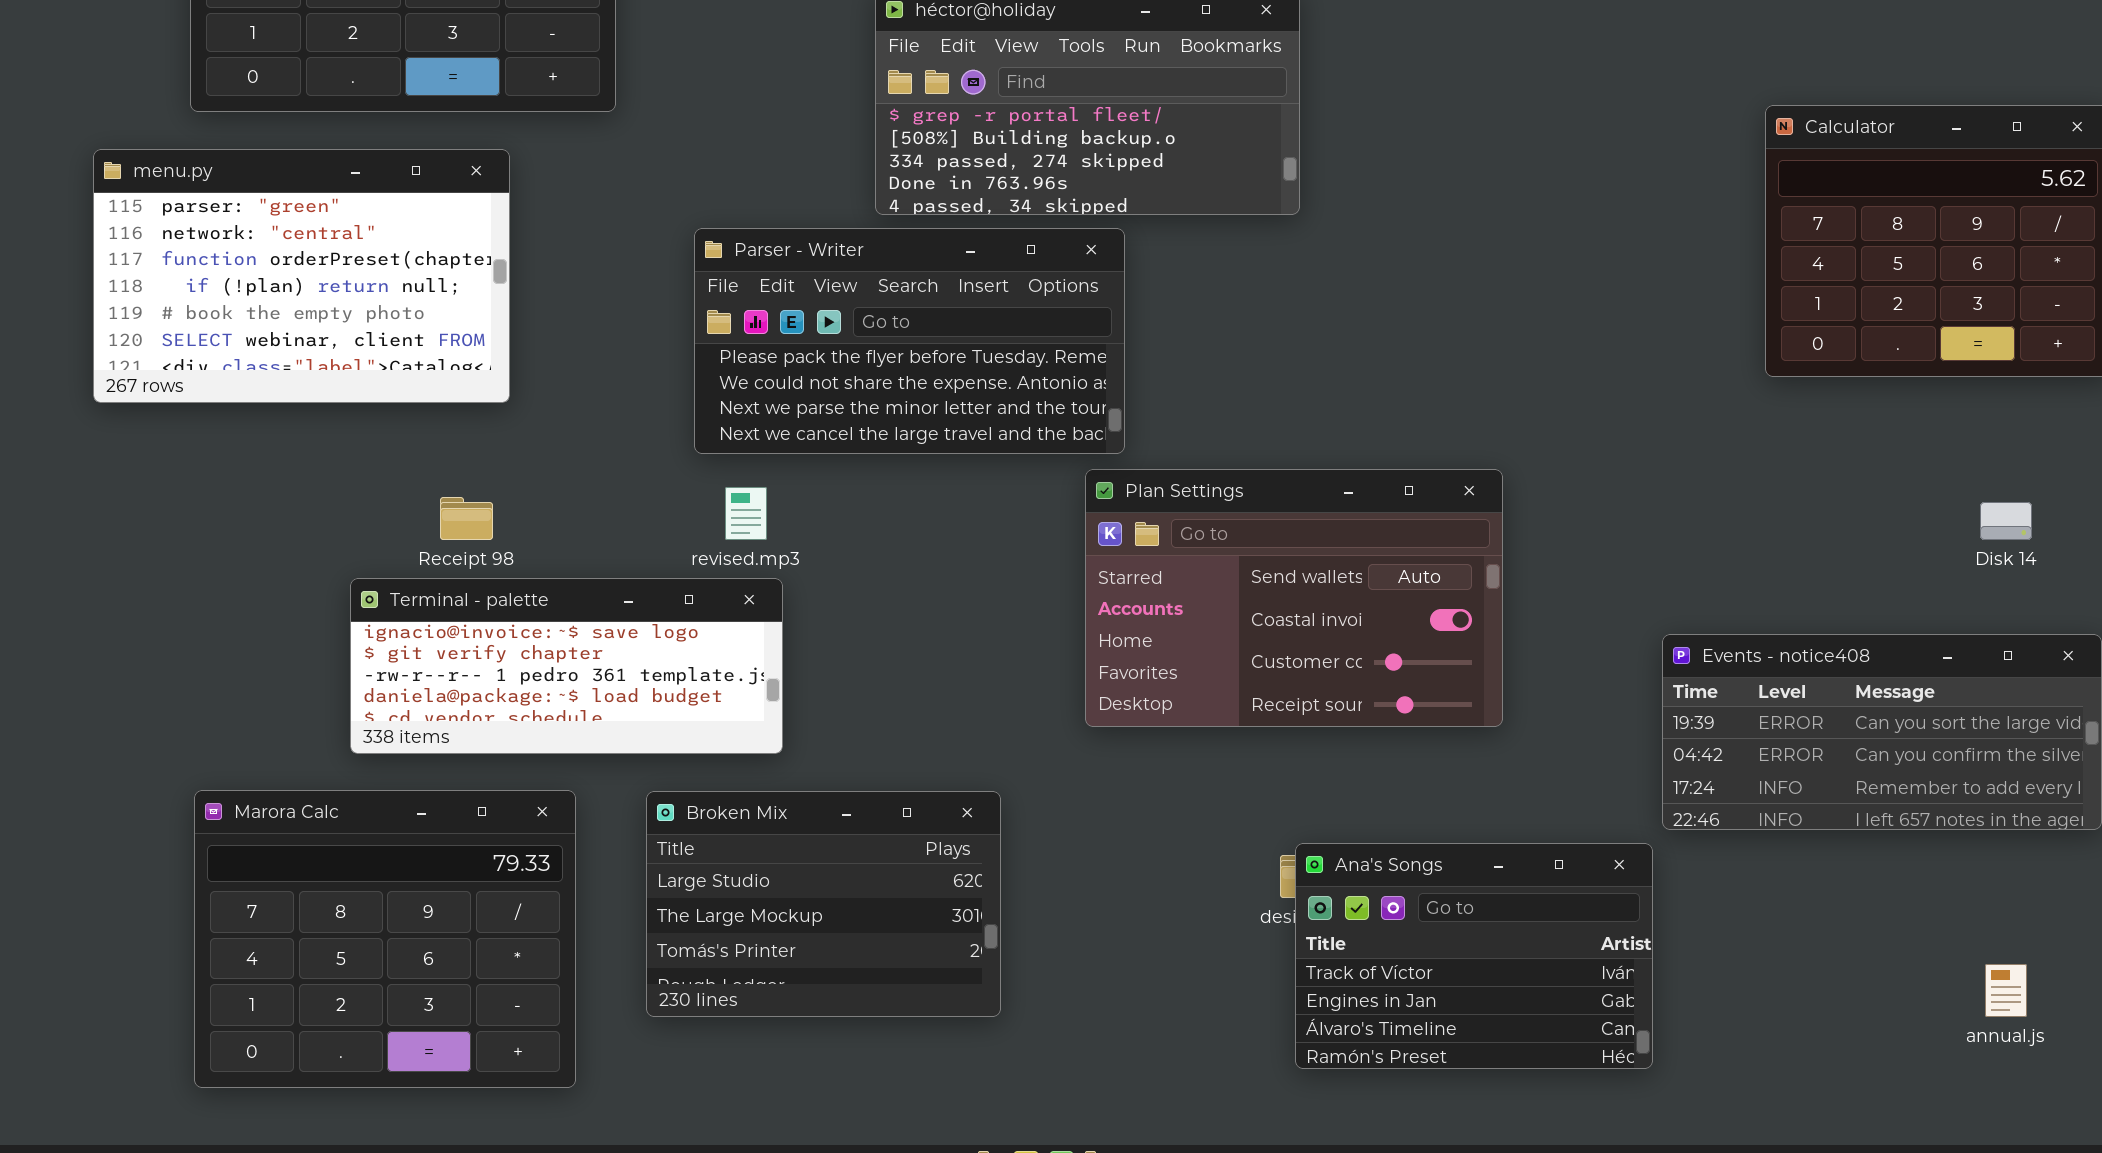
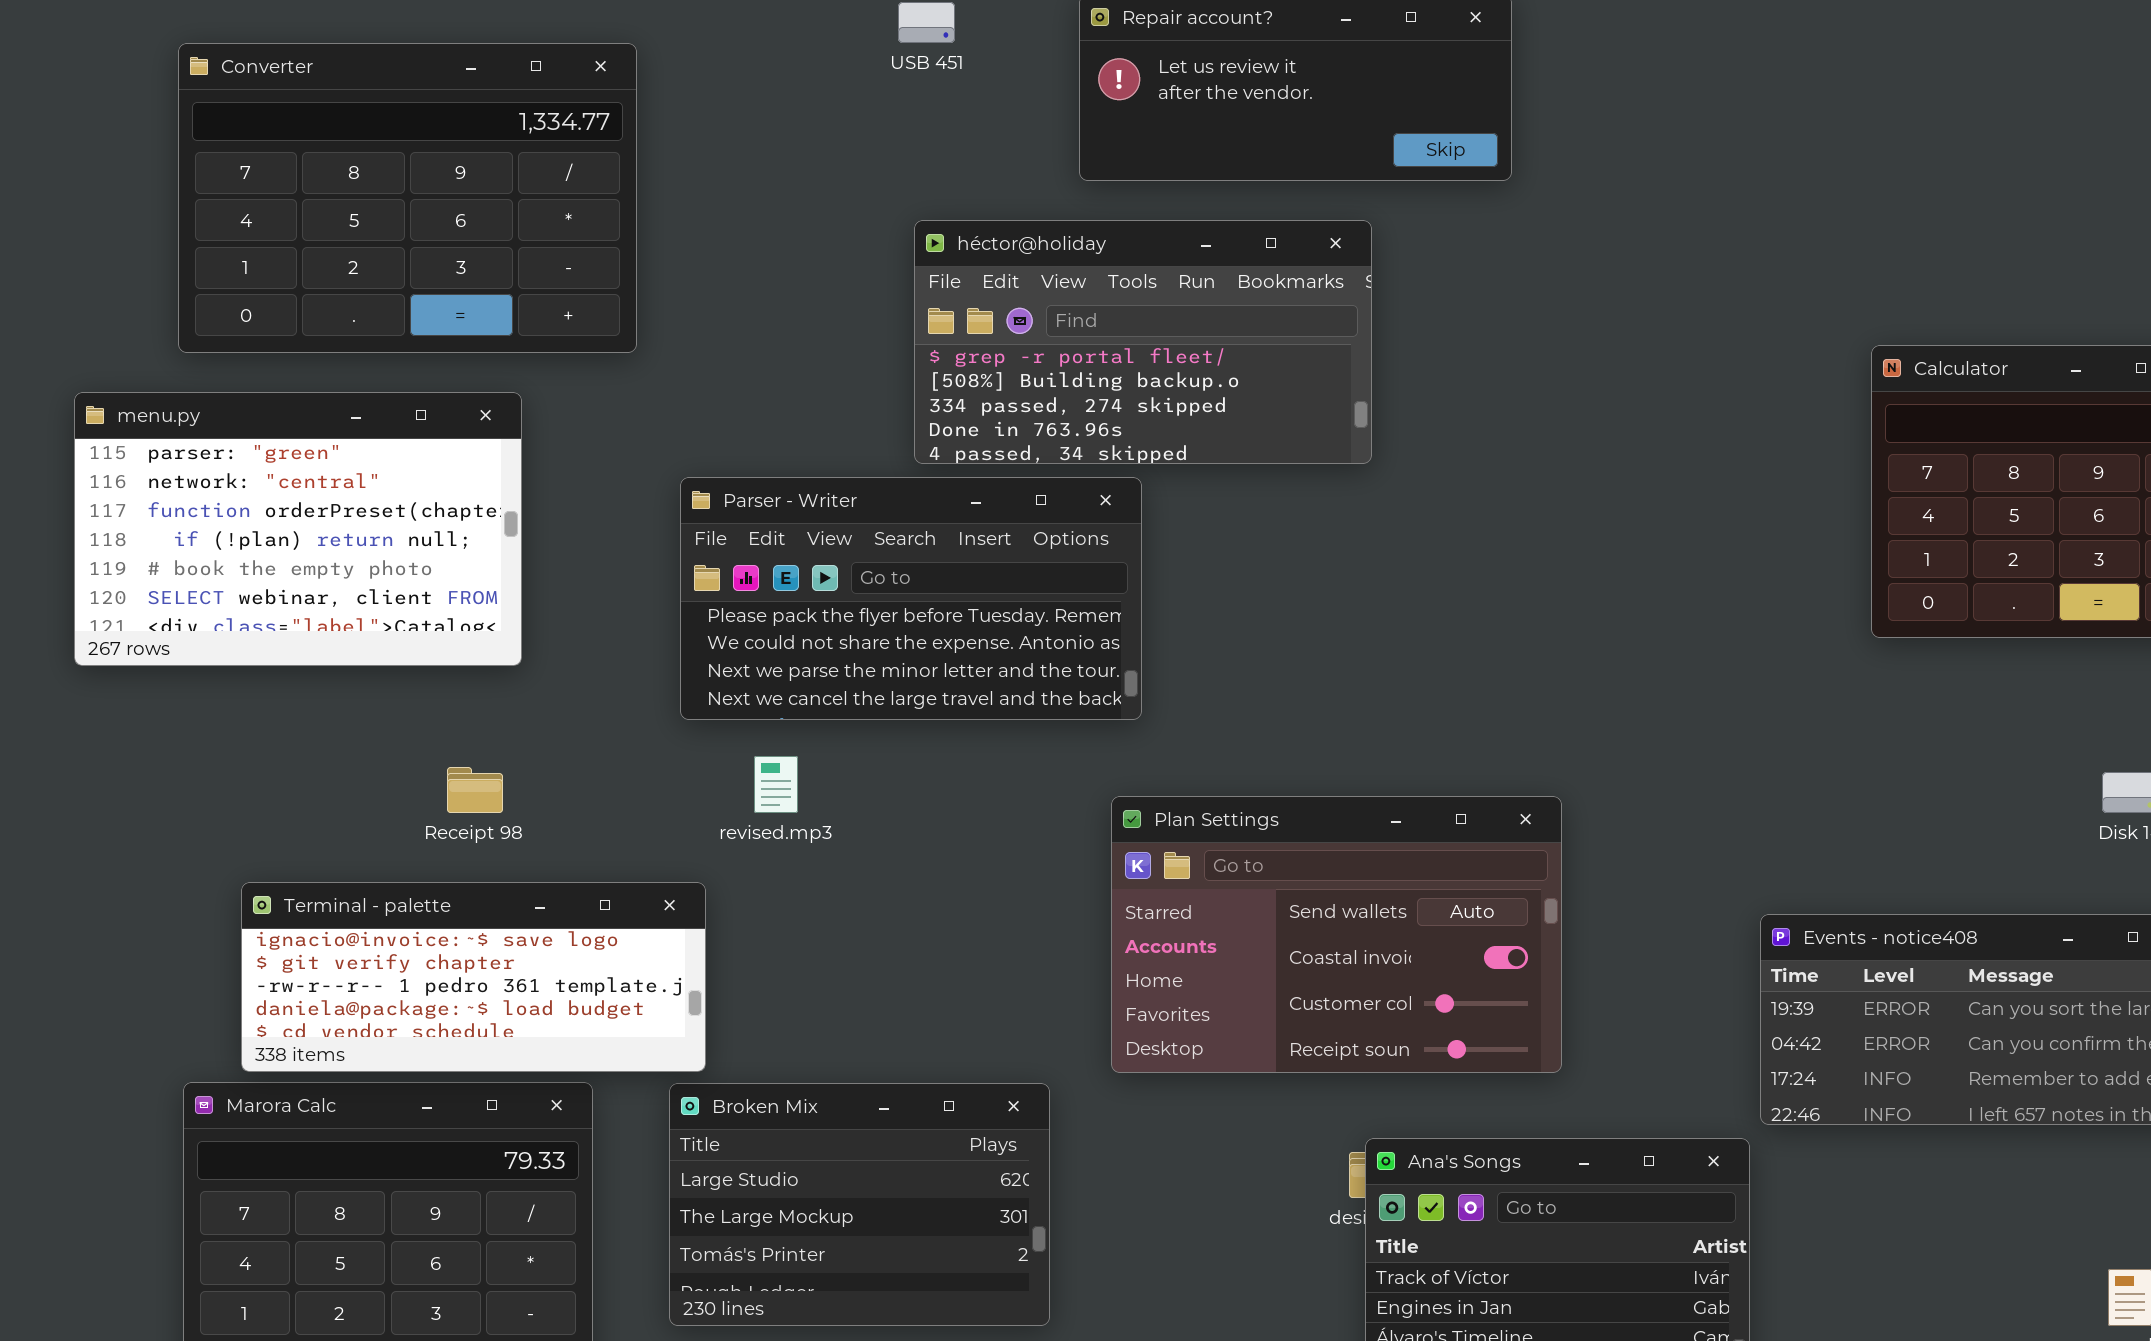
Parser - Writer: [694,228,1125,454] -> [680,477,1142,720], moved
Plan Settings: [1085,469,1503,727] -> [1111,796,1562,1073], moved
Terminal - palette: [350,578,783,754] -> [241,882,706,1072], moved

